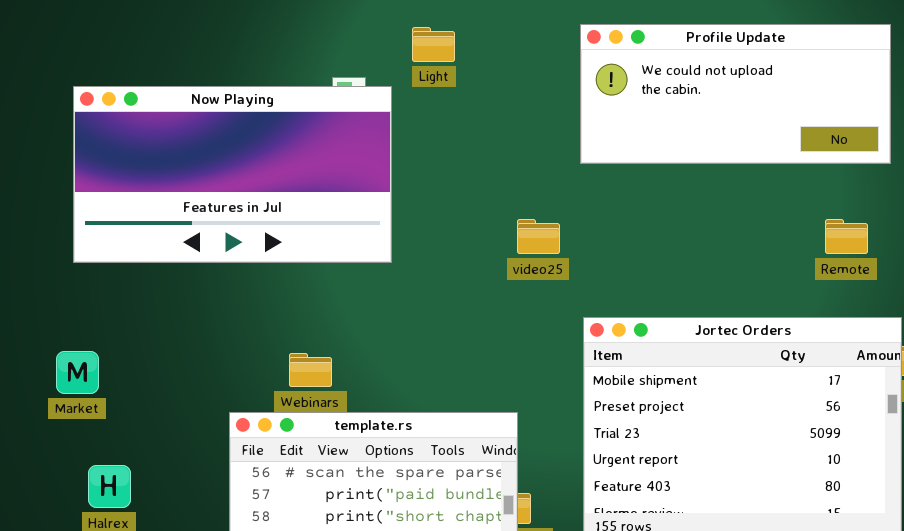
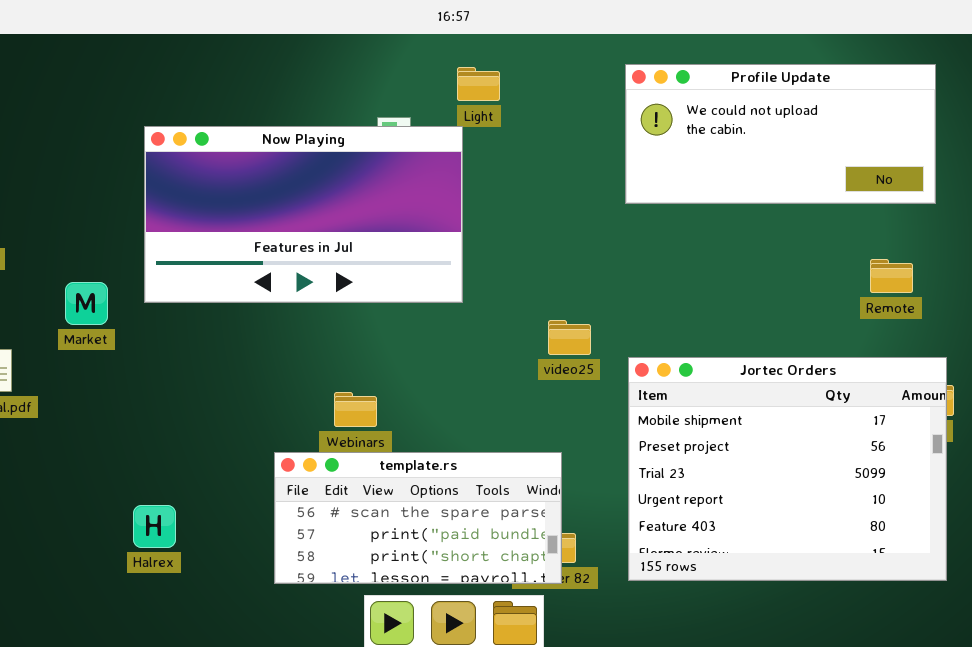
Now Playing: [73,86,392,263] -> [144,126,463,303], moved
video25: [517,219,560,254] -> [548,320,591,355], moved
Market: [56,351,99,394] -> [65,282,108,325], moved

